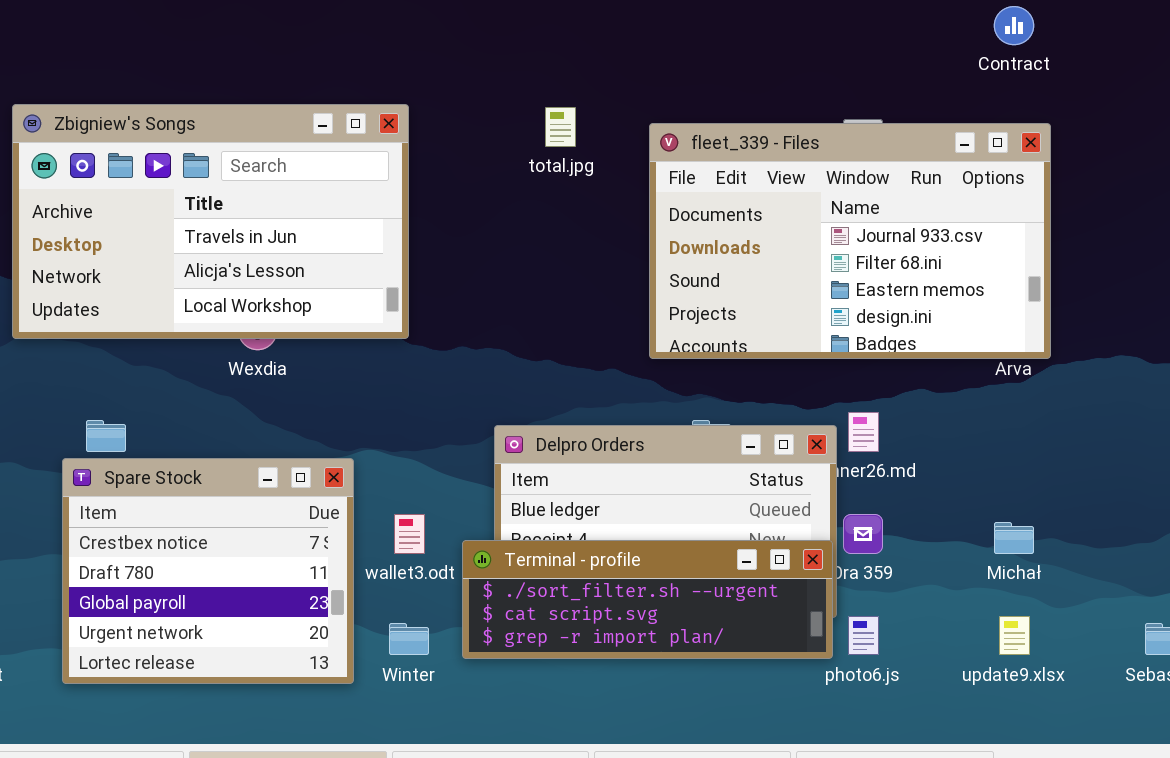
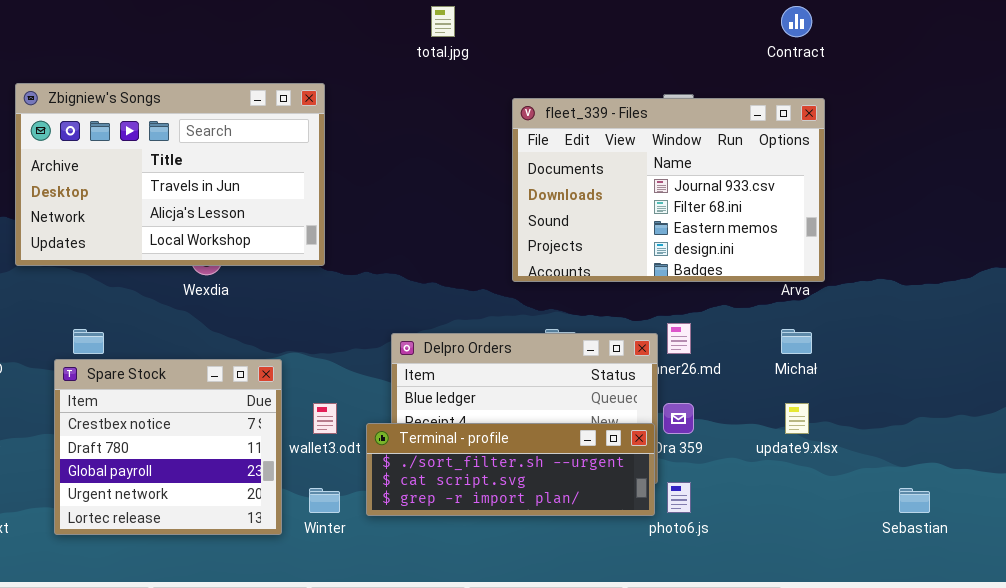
total.jpg: [545,107,576,147] -> [431,6,455,37], moved
Michał: [994,522,1034,554] -> [781,329,812,354], moved
update9.xlsx: [999,616,1030,655] -> [785,403,809,434], moved

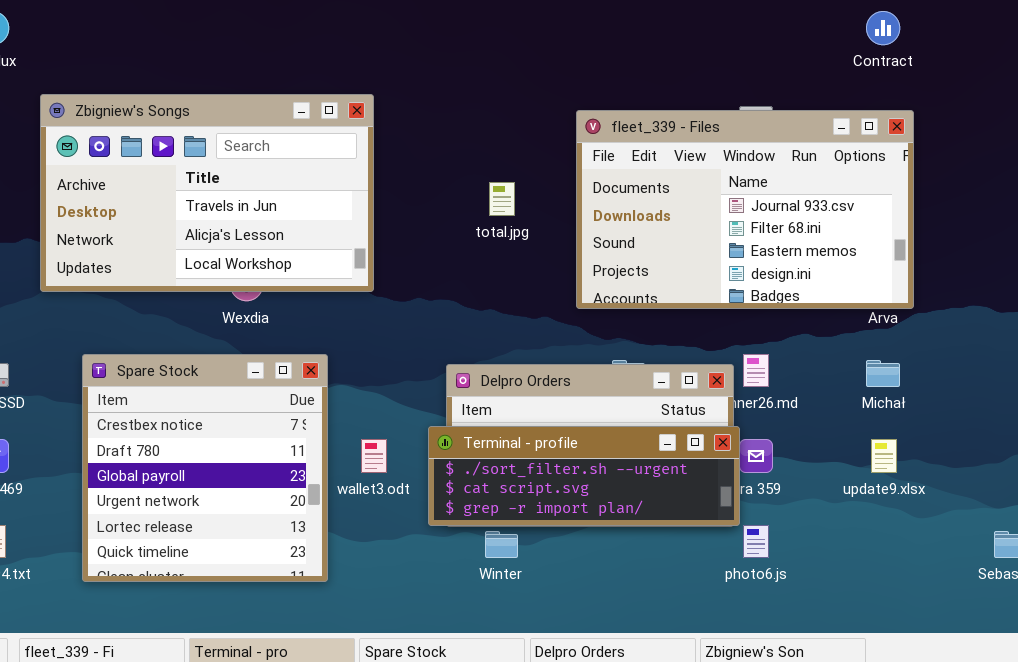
total.jpg: [431,6,455,37] -> [489,182,515,216], moved
Spare Stock: [54,359,282,535] -> [82,354,328,582], resized
Terminal - profile: [366,423,655,516] -> [428,426,740,526], moved
Winter: [309,488,340,513] -> [485,531,518,558], moved

